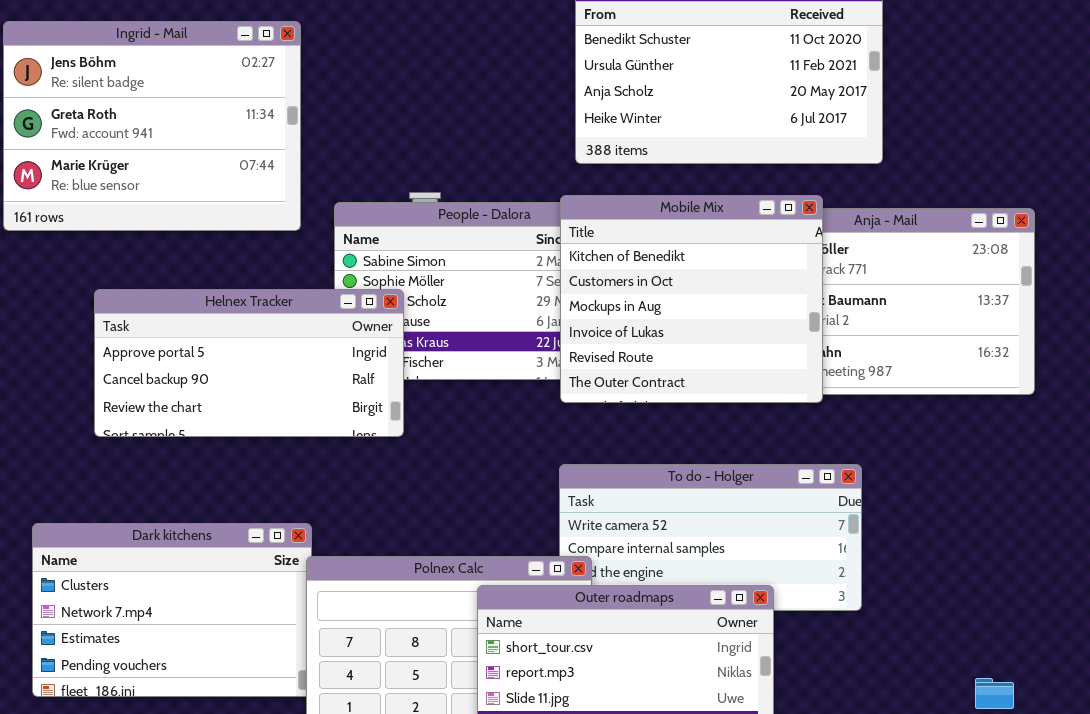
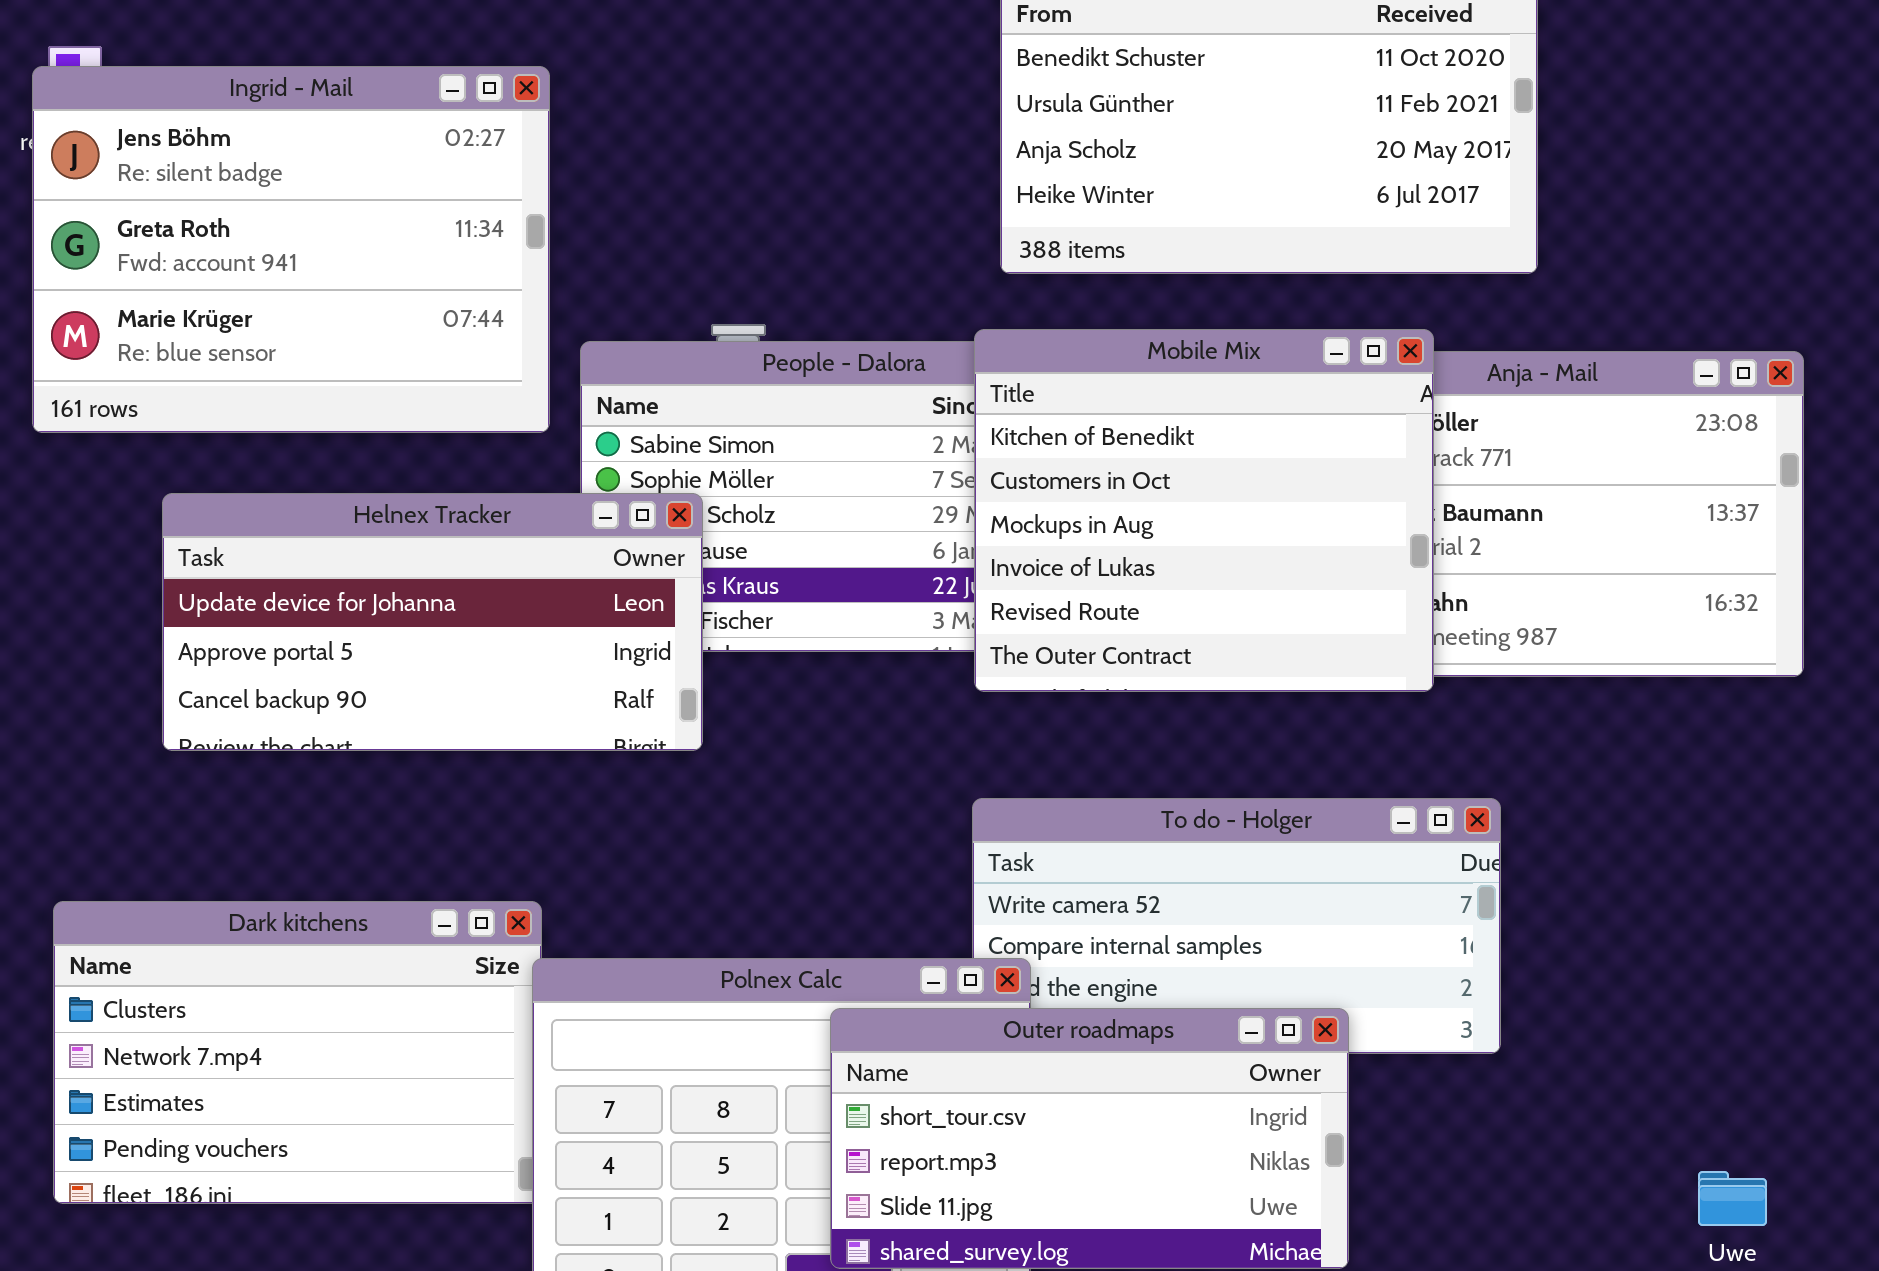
Ingrid - Mail: [3,21,301,231] -> [32,66,550,433], moved
Helnex Tracker: [94,289,404,437] -> [162,493,703,751], scrolled up 1 row

